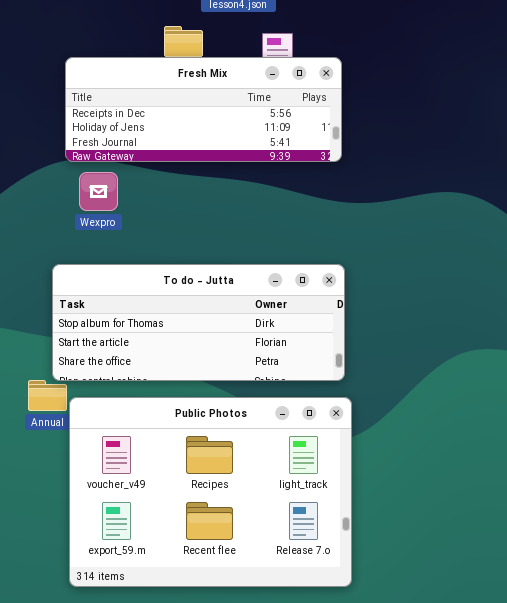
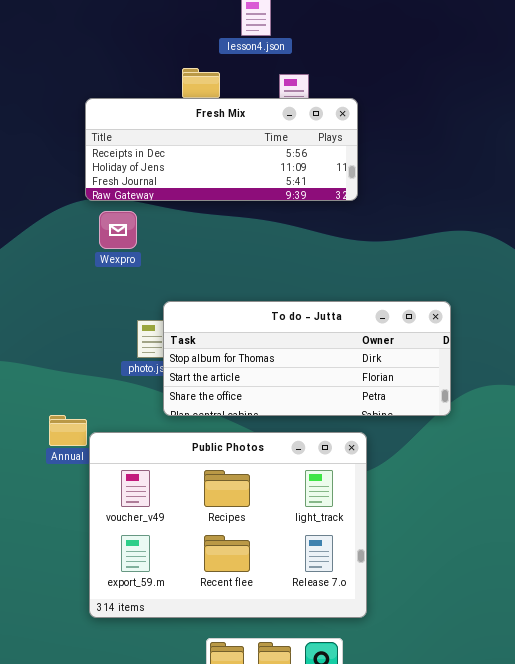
To do - Jutta: [52,264,345,381] -> [163,301,451,416], moved

